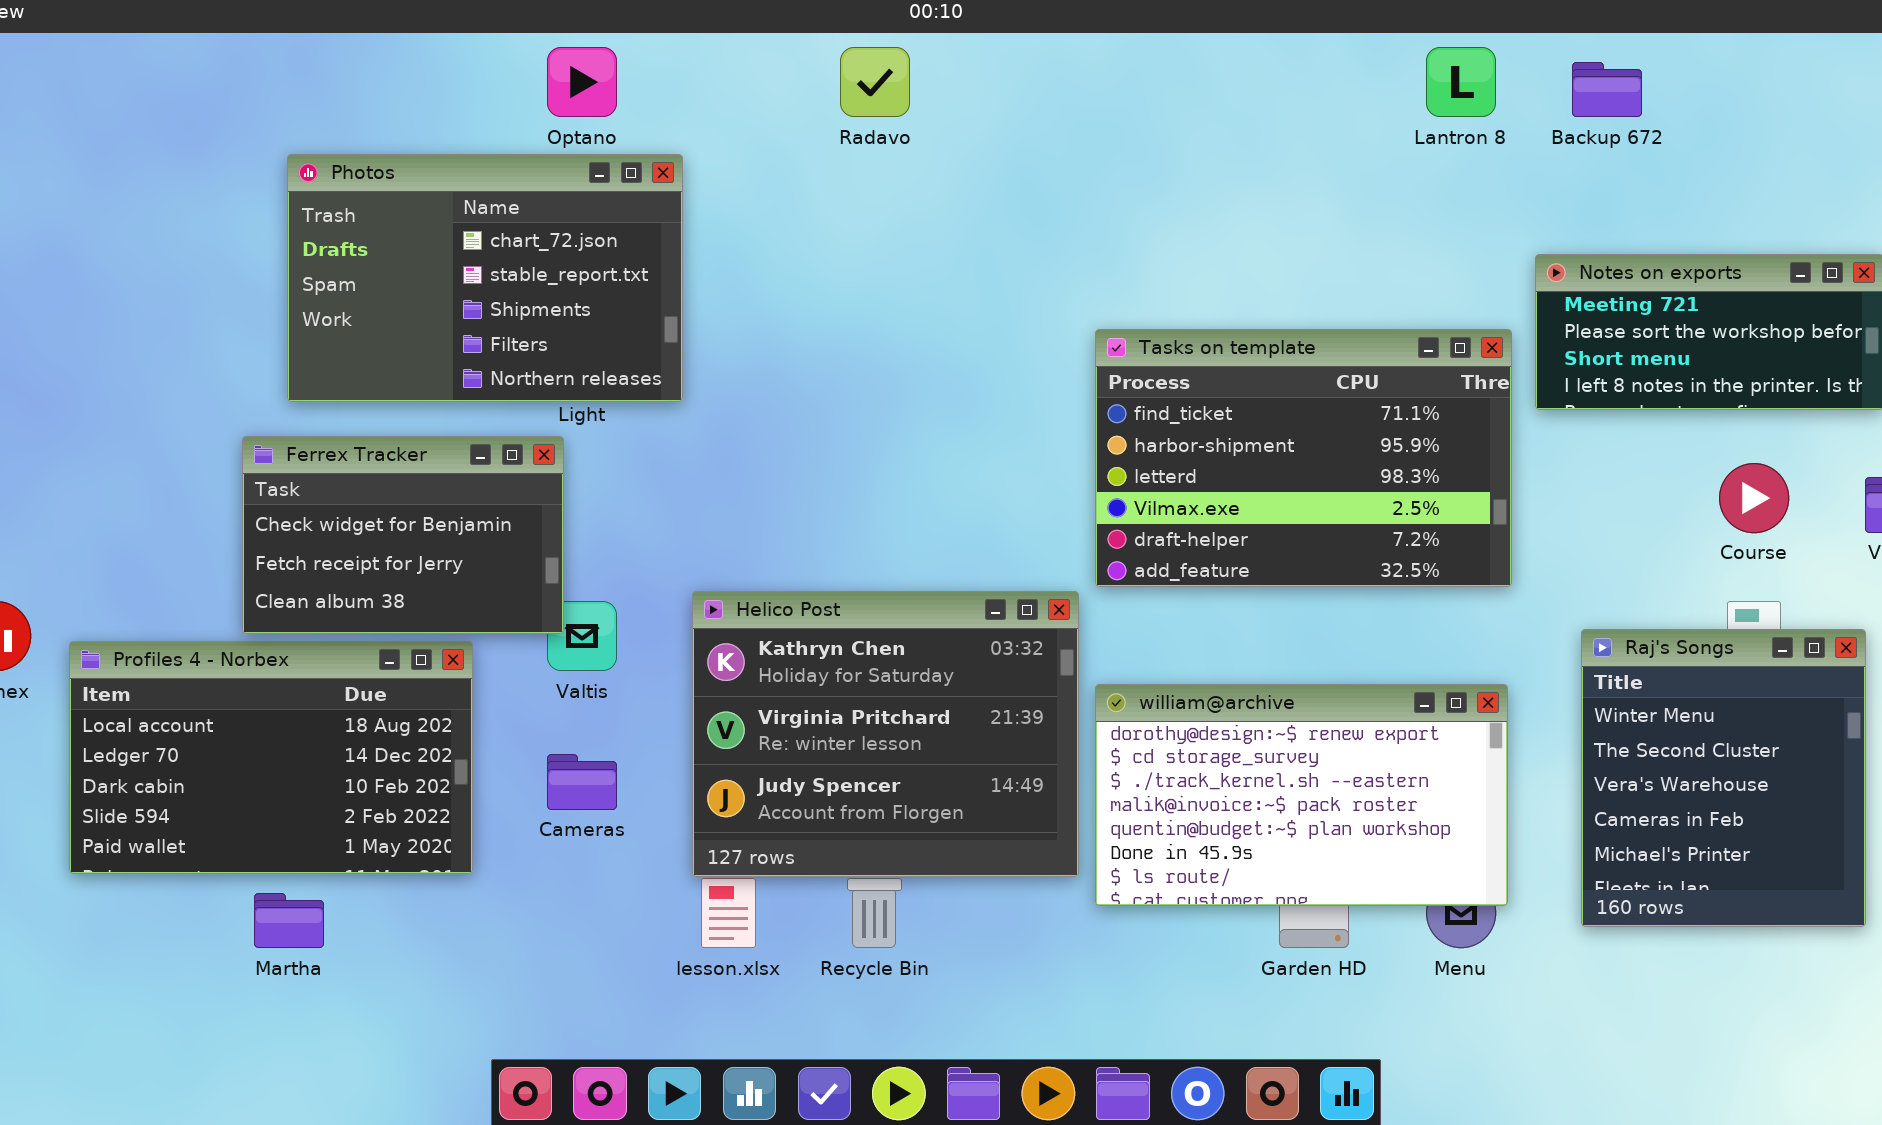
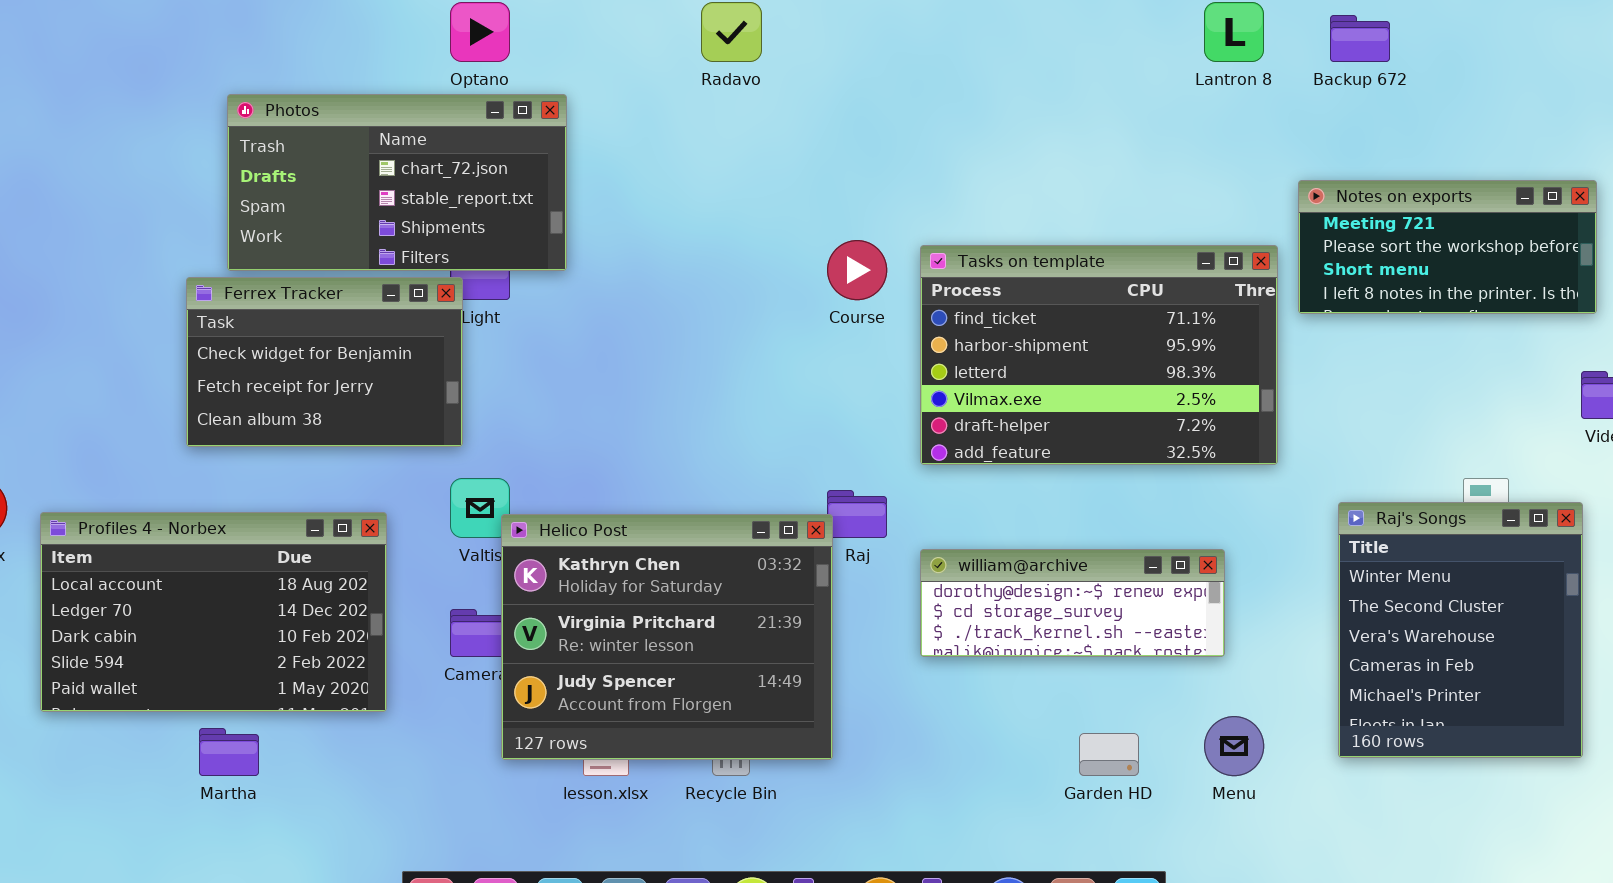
Photos: [287,154,683,402] -> [227,94,567,271], resized
Ferrex Tracker: [242,436,564,634] -> [186,277,463,447], moved
Course: [1719,463,1789,533] -> [827,240,887,300], moved
Helico Post: [692,591,1079,877] -> [501,514,833,760], moved
william@archive: [1095,684,1508,906] -> [920,549,1225,657], resized

